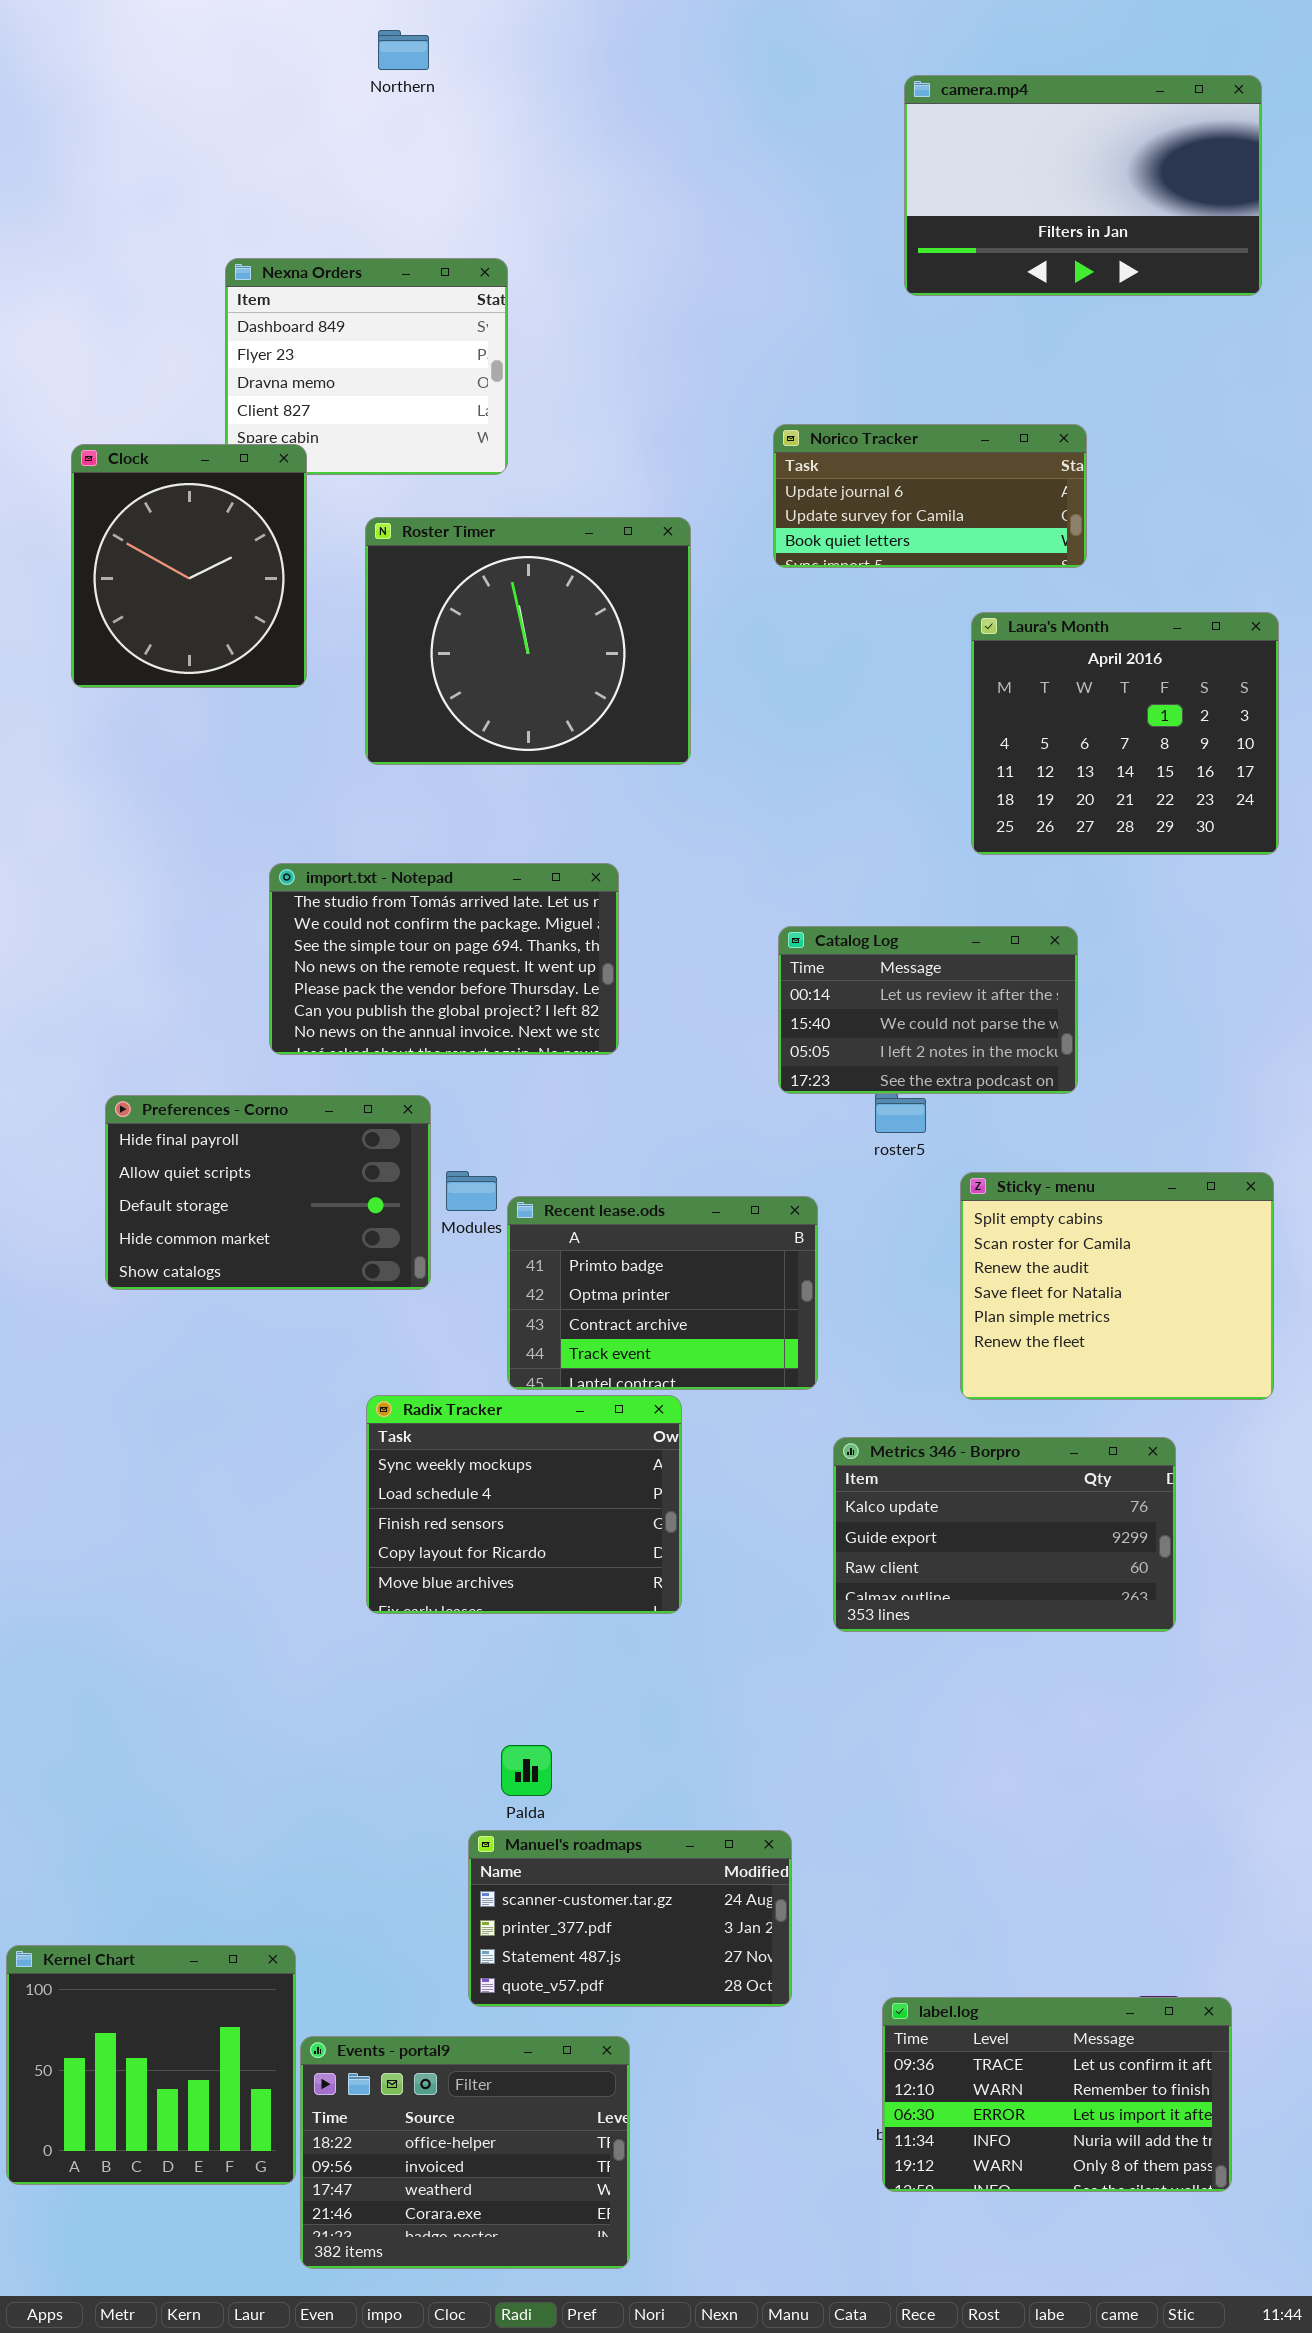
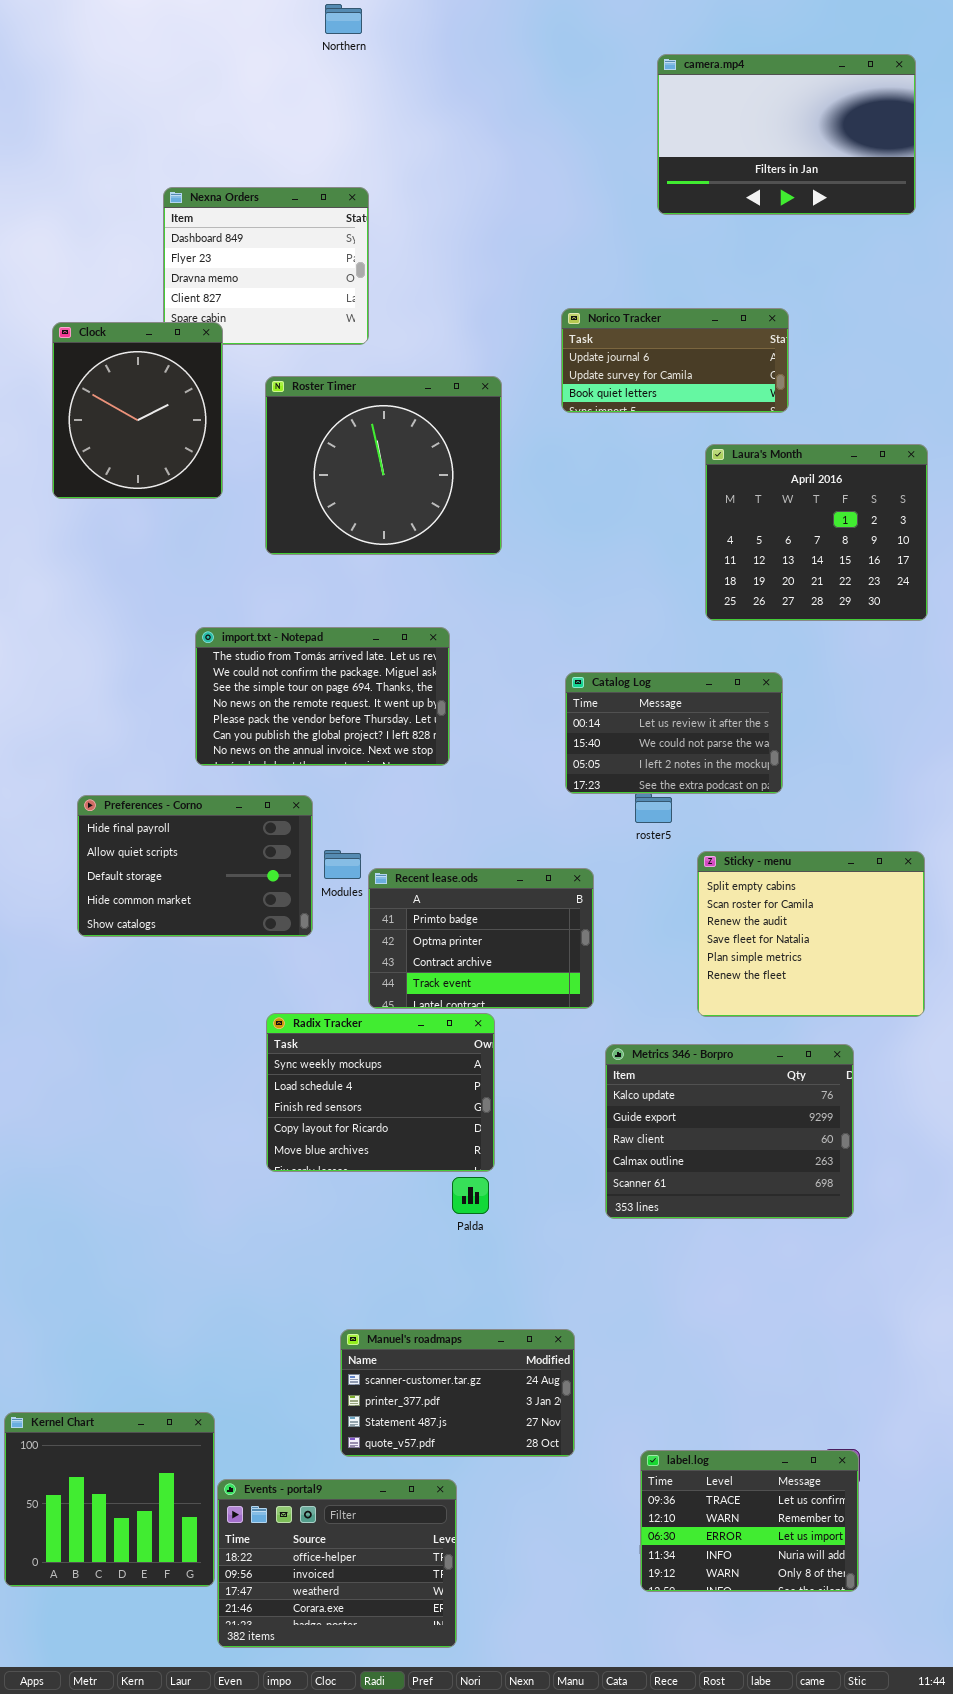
Northern: [378,30,429,70] -> [325,4,362,34], moved
Metrics 346 - Borpro: [833,1437,1176,1632] -> [605,1044,854,1219], resized
Palda: [501,1745,552,1796] -> [452,1177,489,1214], moved
label.log: [882,1997,1232,2192] -> [640,1450,859,1592], resized

